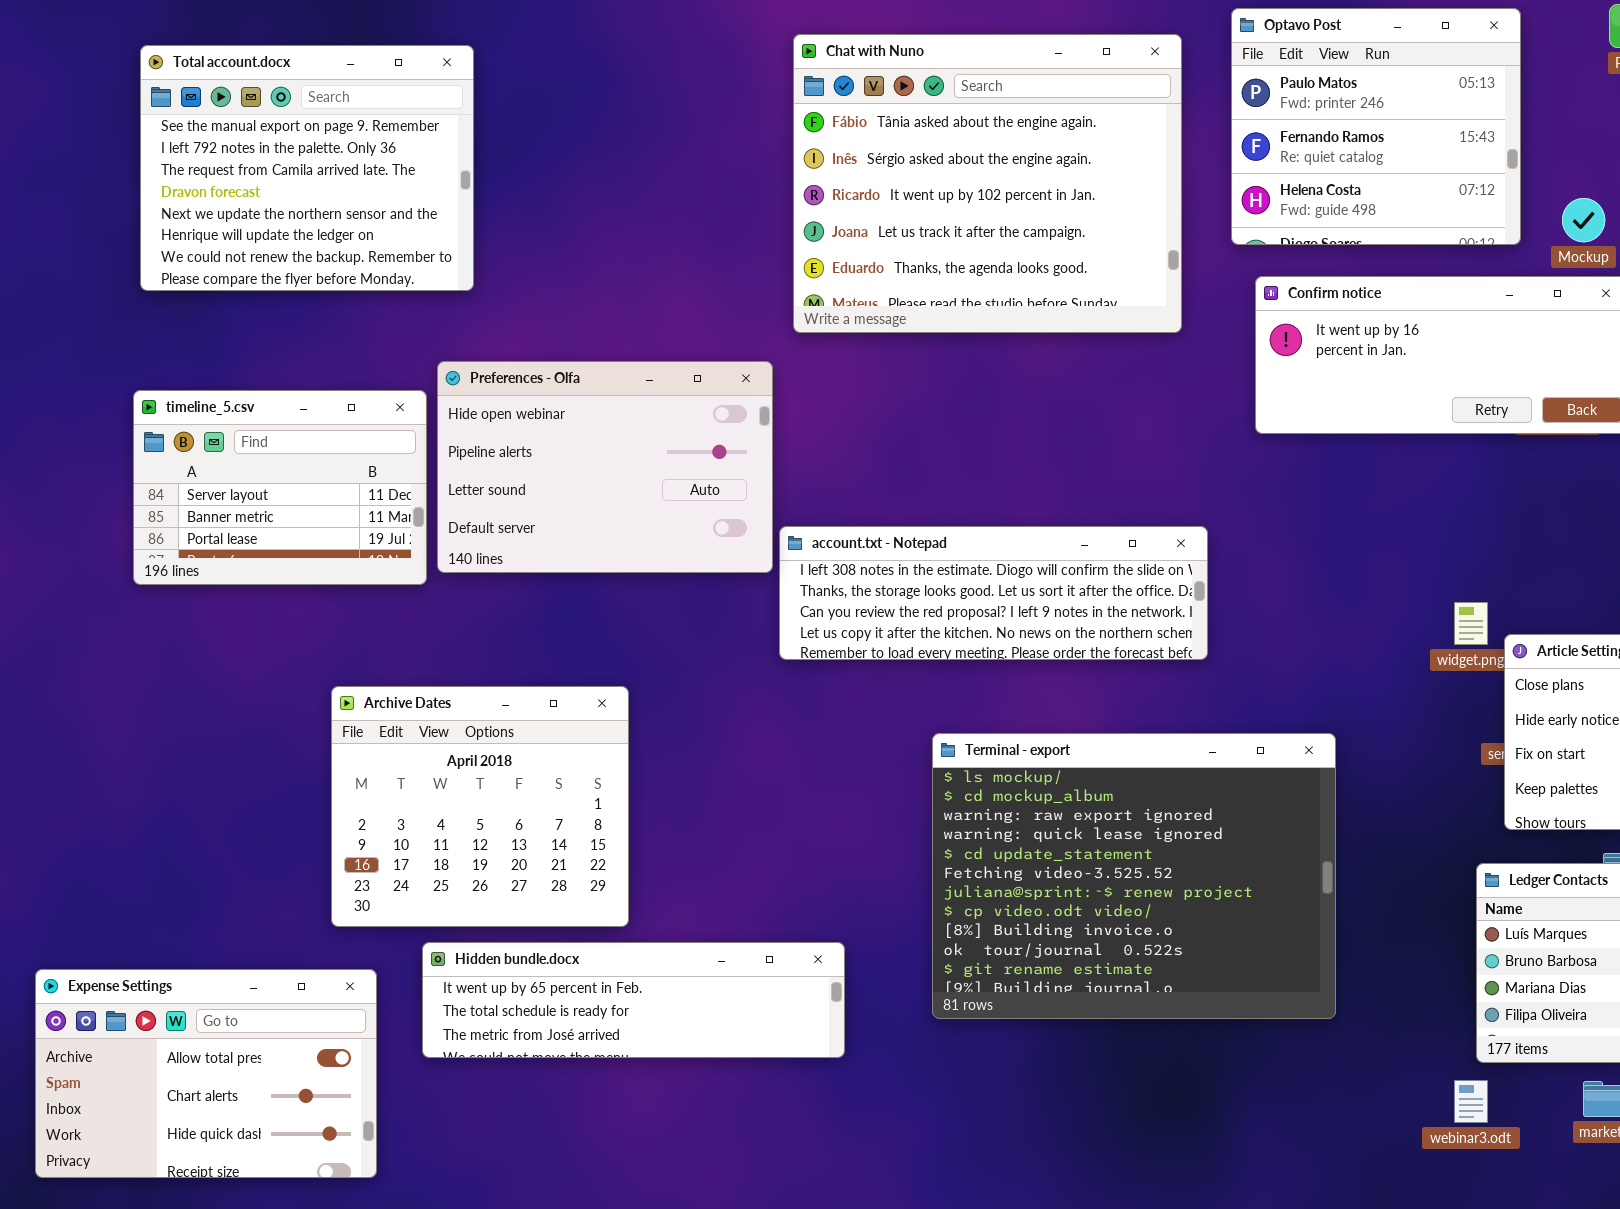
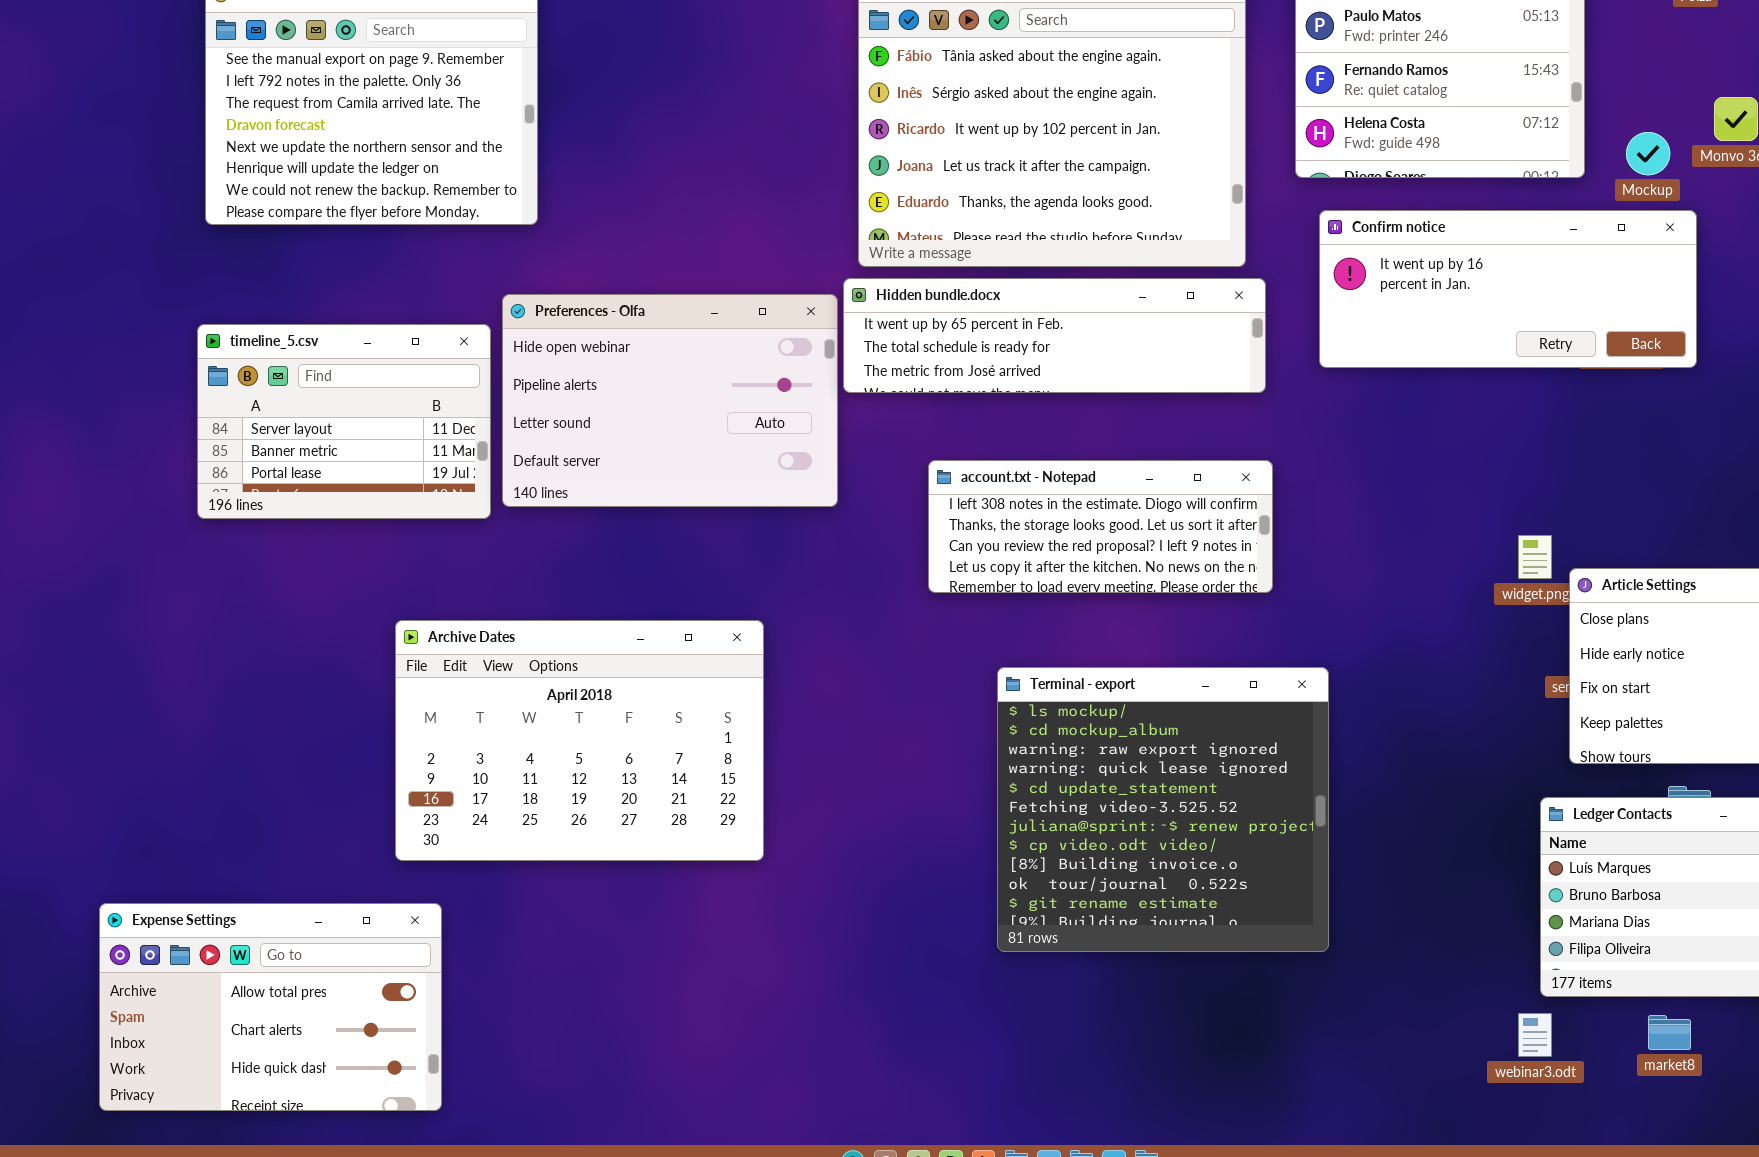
account.txt - Notepad: [779,526,1208,660] -> [928,460,1273,593], resized
Archive Dates: [331,686,629,927] -> [395,620,764,861], resized
Terminal - export: [932,733,1336,1019] -> [997,667,1329,952], resized
Hidden bundle.docx: [422,942,845,1058] -> [843,278,1266,393], moved

